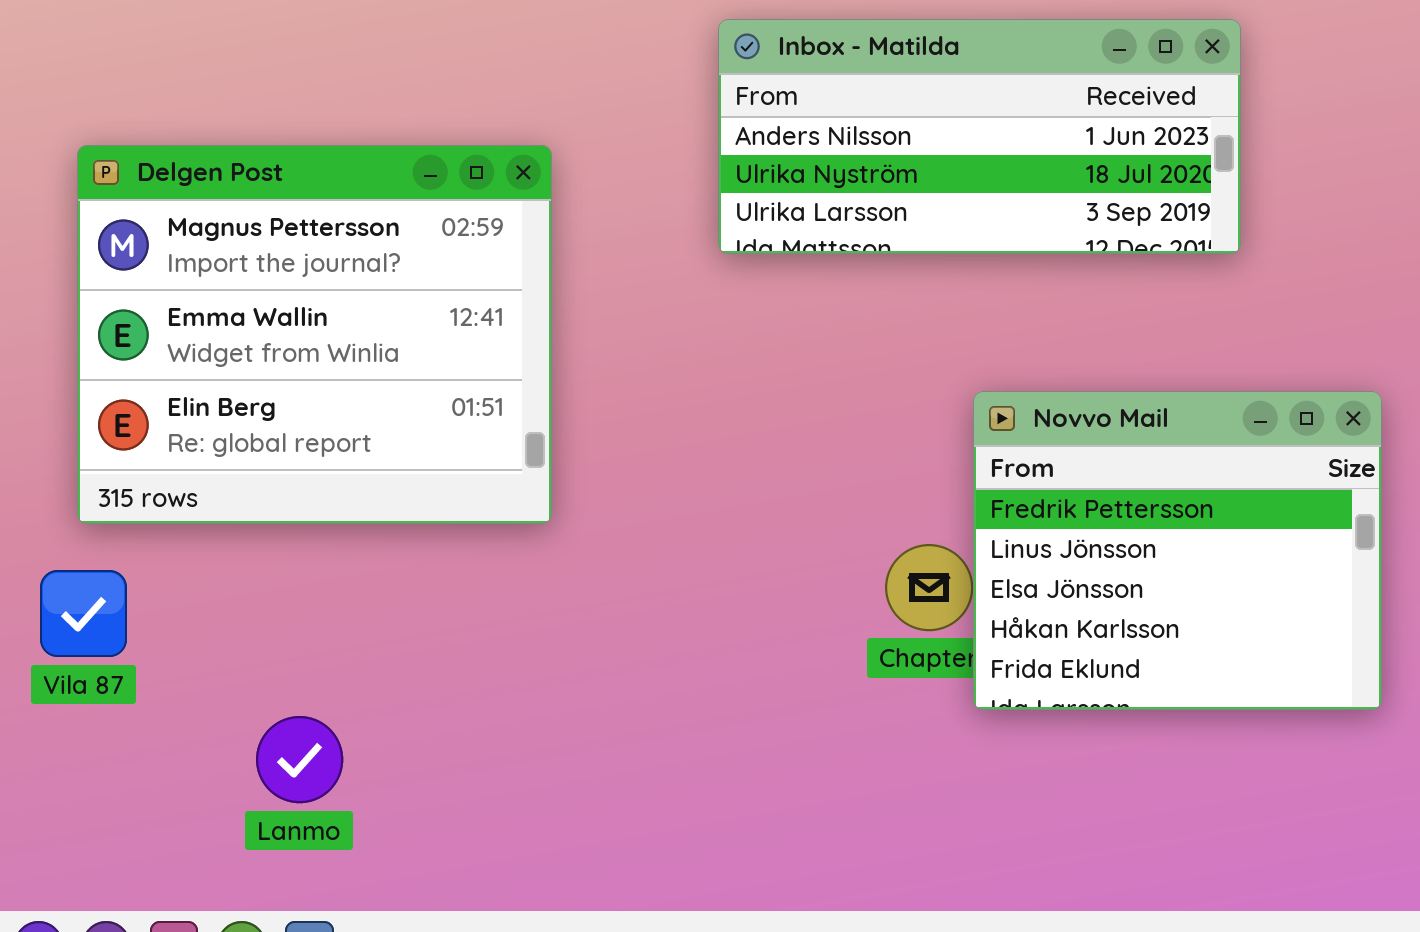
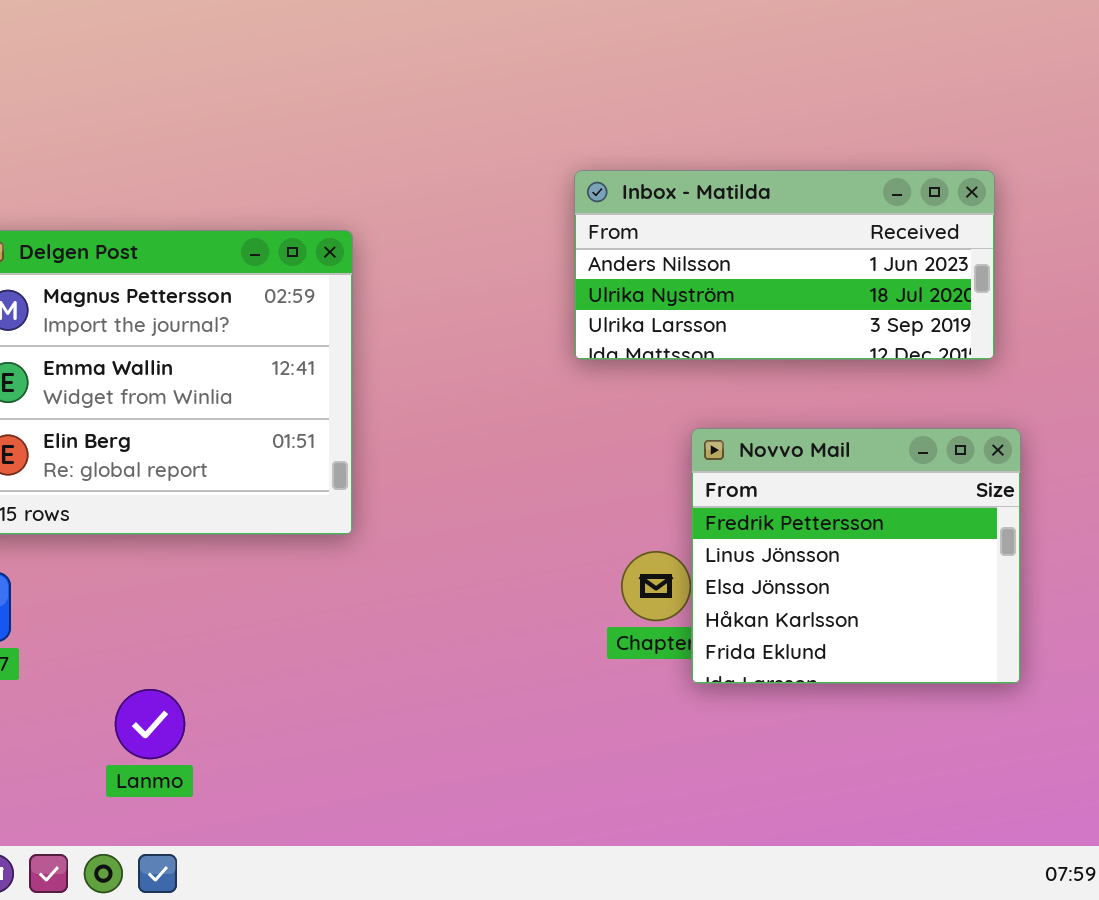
Inbox - Matilda: [718,19,1241,254] -> [574,170,995,360], moved

